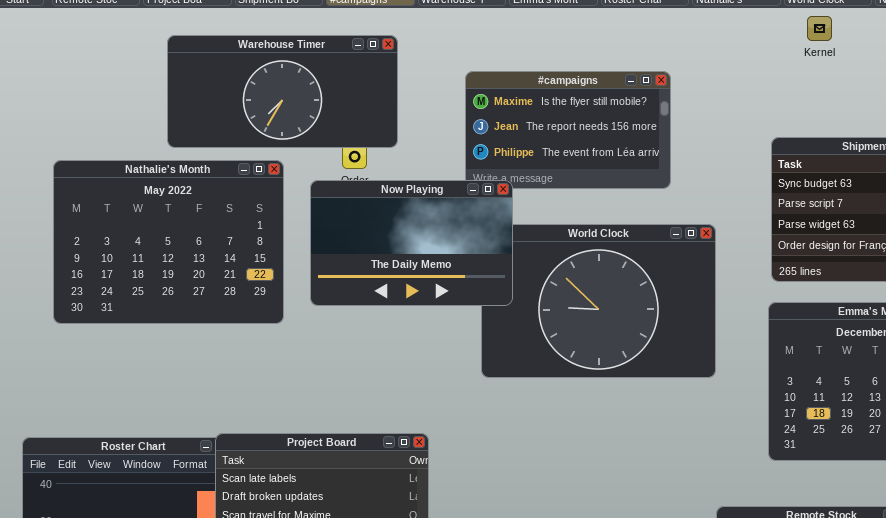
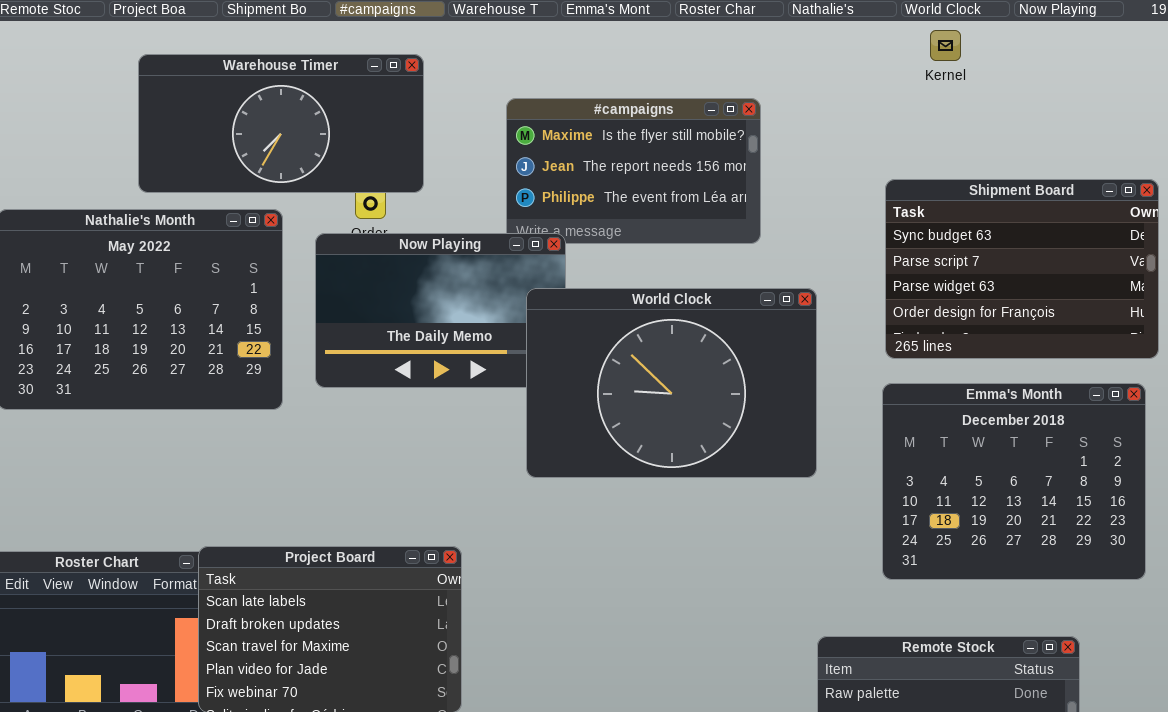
World Clock: [481,224,716,378] -> [526,288,817,478], raised

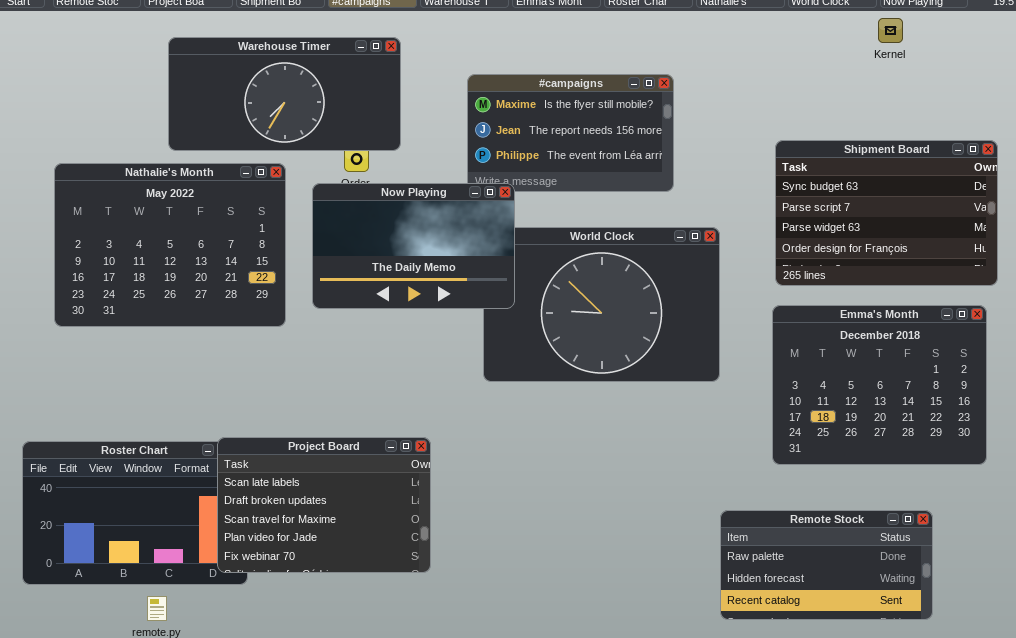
Kernel: [930,30,961,61] -> [878,18,903,43], moved
Now Playing: [315,233,566,388] -> [312,183,515,309], raised

